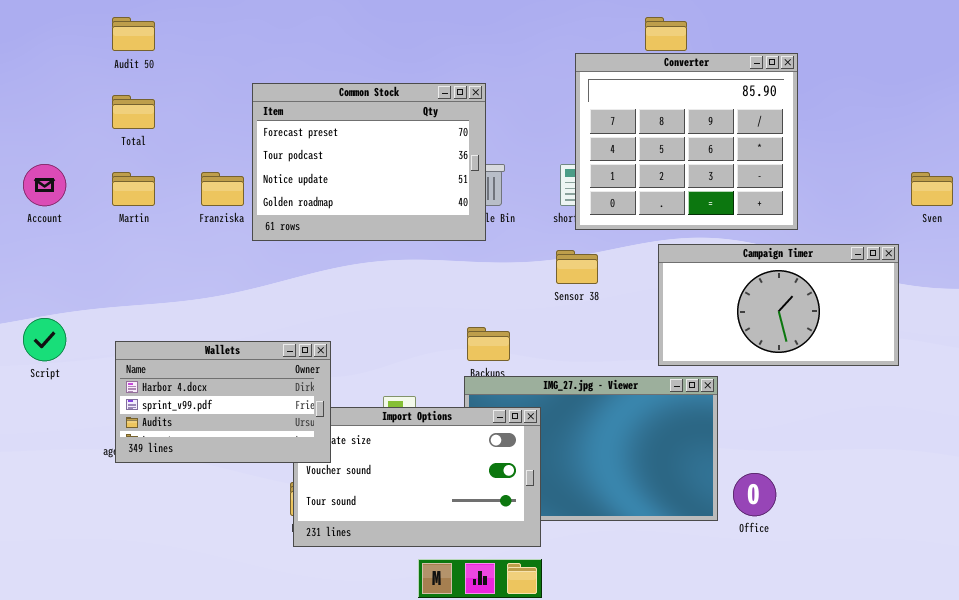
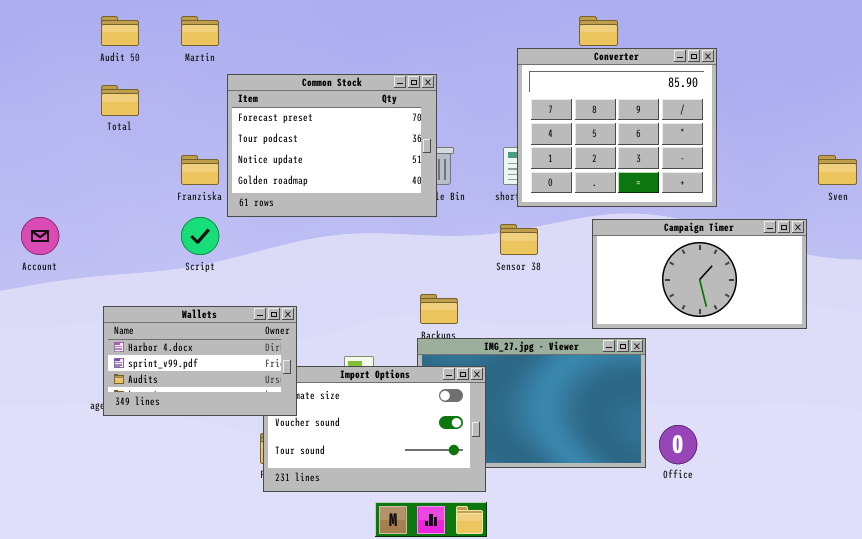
Account: [23,164,66,206] -> [21,217,59,255], moved
Martin: [112,172,155,206] -> [181,16,219,46], moved
Script: [23,318,66,361] -> [181,217,219,255], moved

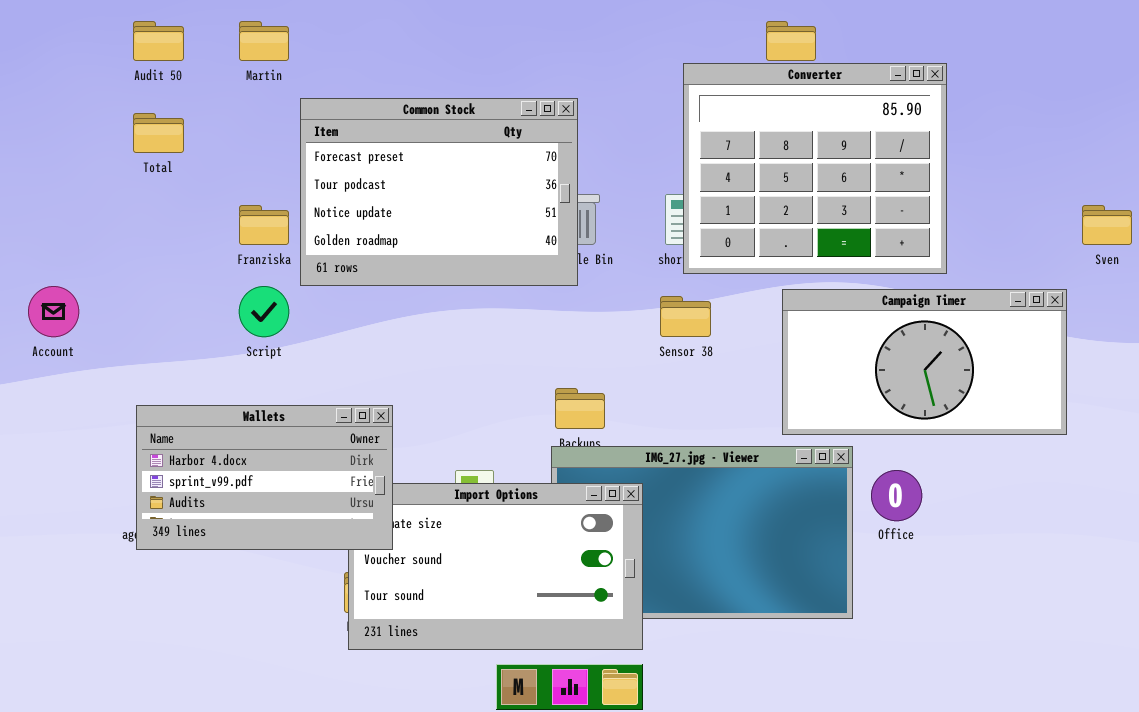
Office: [659,425,697,464] -> [871,470,922,521], moved

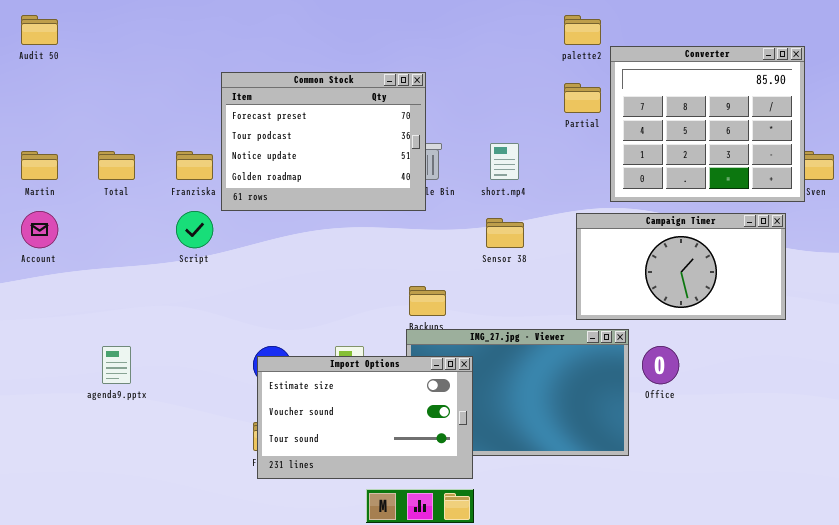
Audit 50: [133,21,184,61] -> [21,15,58,45], moved
Martin: [239,21,289,61] -> [21,151,58,180], moved
Converter: [683,63,947,274] -> [610,46,805,202], moved
Total: [133,113,184,153] -> [98,151,135,180], moved
Wallets: [136,405,393,550] -> none, closed

